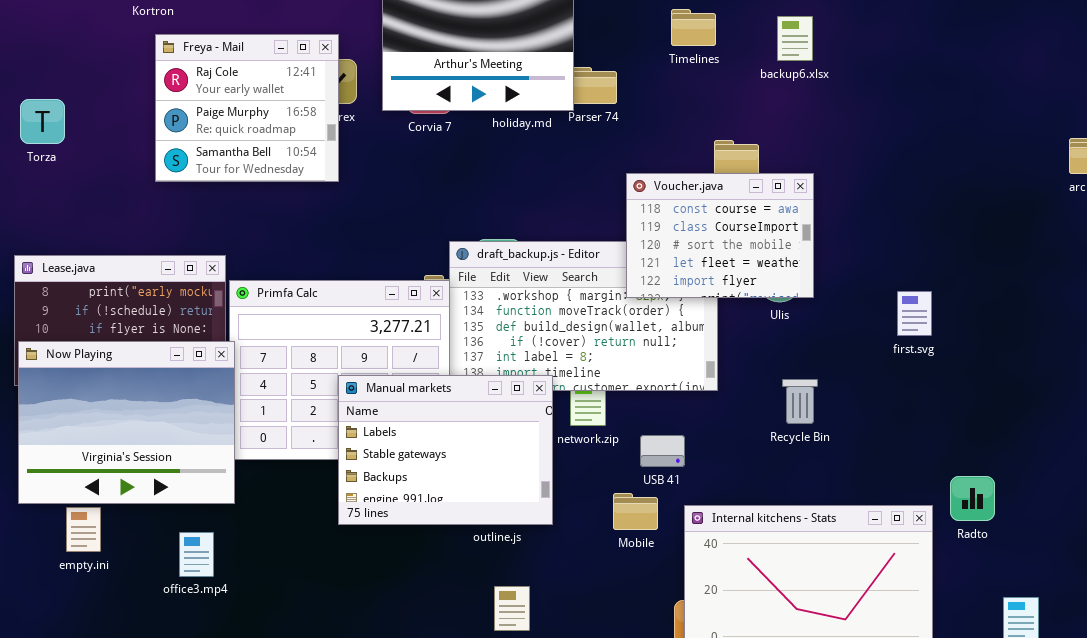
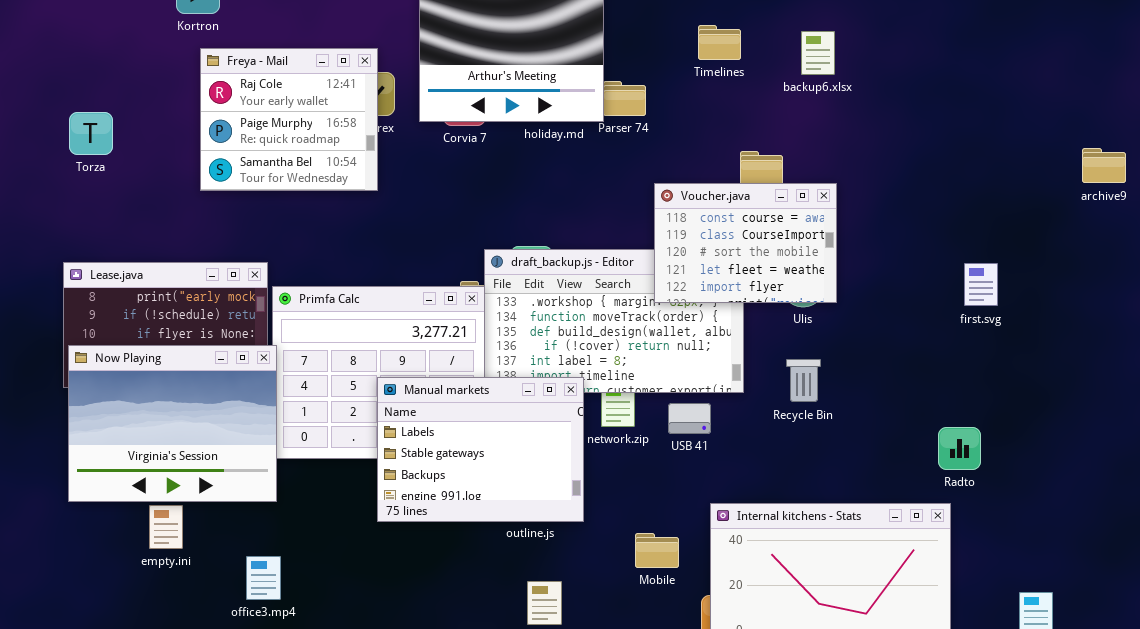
first.svg: [897,291,932,336] -> [964,263,998,306], moved
Recycle Bin: [782,379,818,424] -> [786,359,821,402], moved
USB 41: [640,435,685,467] -> [668,403,711,434], moved
Radto: [950,476,995,521] -> [938,427,981,470], moved
Mobile: [613,493,658,530] -> [635,533,679,568], moved
empty.ini: [66,507,101,552] -> [149,505,183,549], moved
office3.mp4: [179,532,214,577] -> [246,556,281,600], moved

